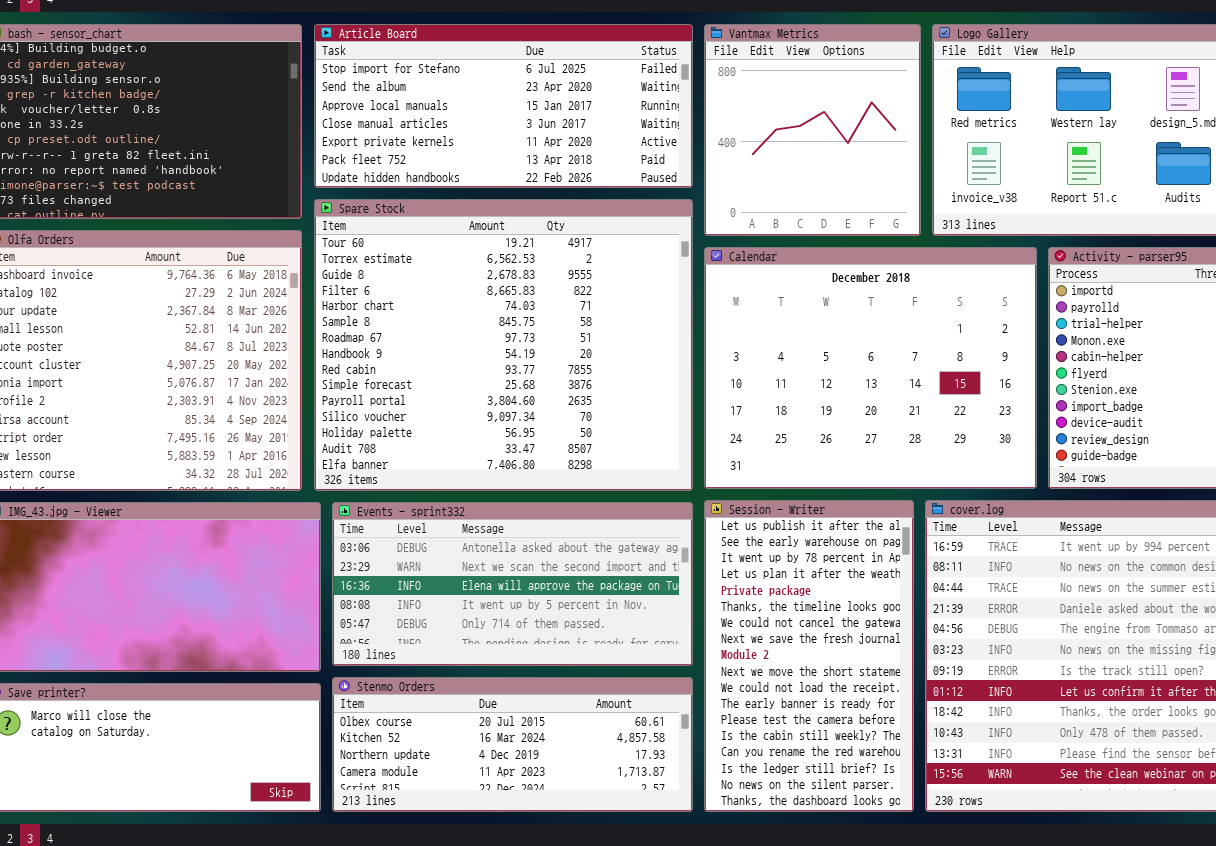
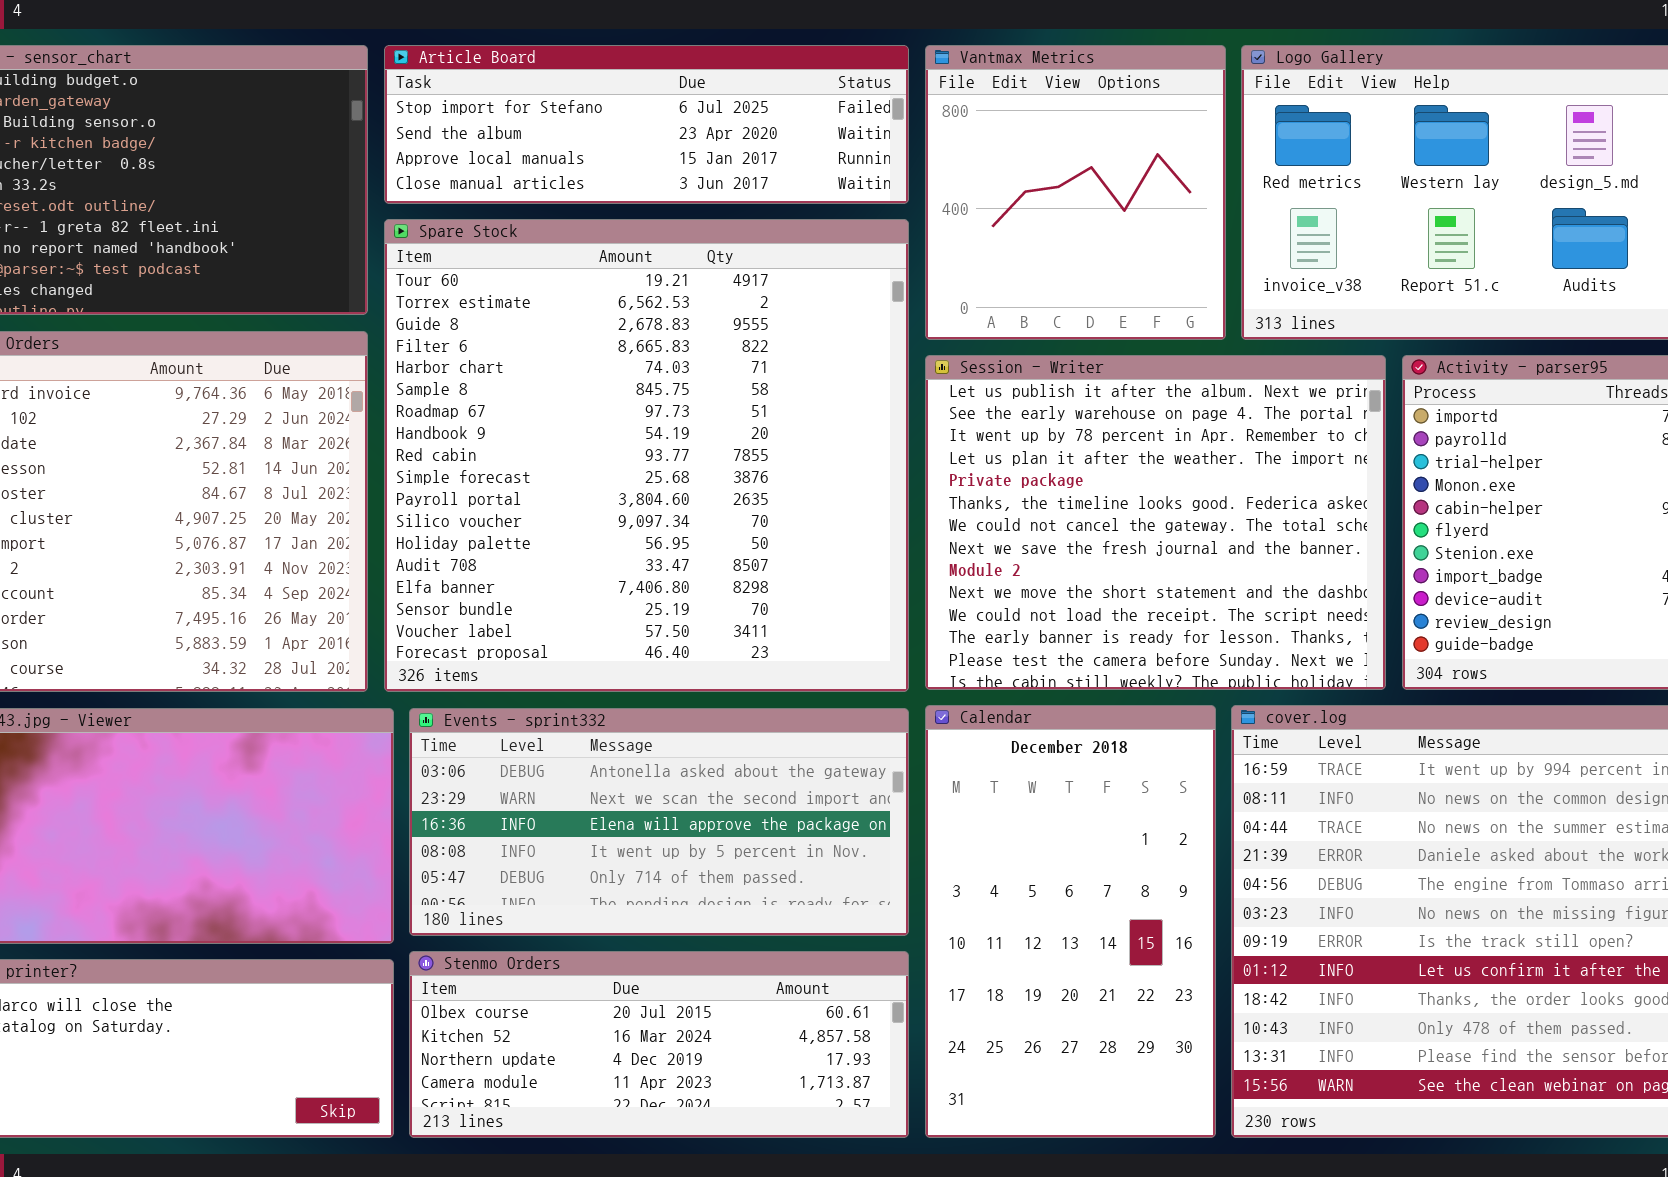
Article Board: [314,24,693,188] -> [384,45,909,204], resized
Spare Stock: [314,199,693,491] -> [384,219,909,692], resized
Calendar: [704,247,1037,489] -> [925,705,1216,1138], moved, resized
Session - Writer: [704,500,914,812] -> [925,355,1386,690], moved, resized

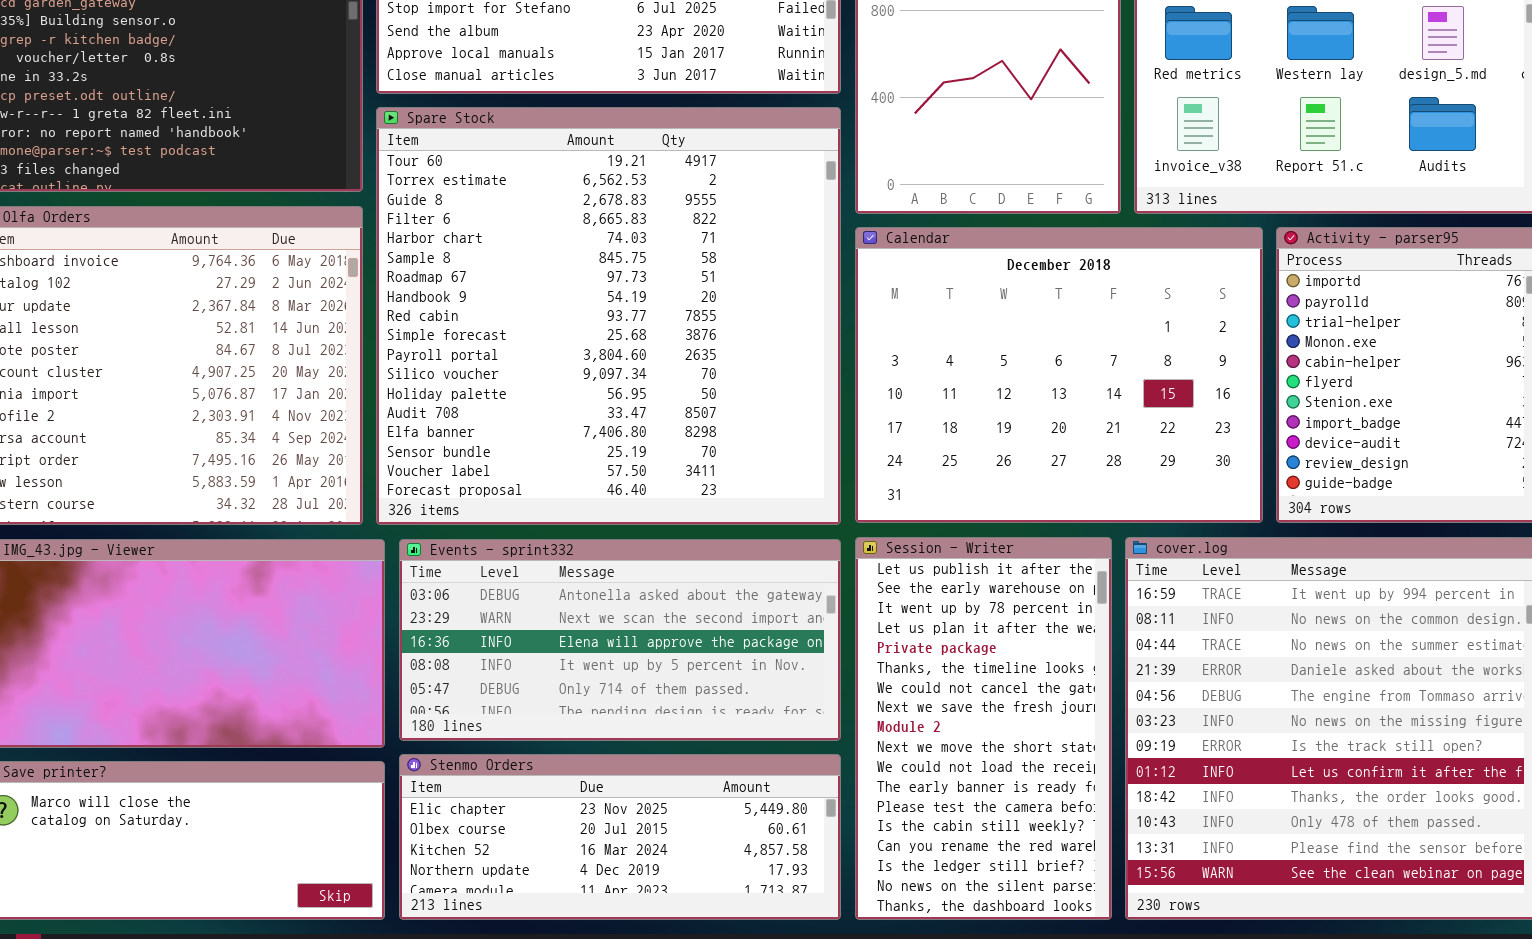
Session - Writer: [925,355,1386,690] -> [855,537,1112,920], moved, resized
Calendar: [925,705,1216,1138] -> [855,227,1263,523], moved, resized
Stenmo Orders: [409,951,909,1138] -> [399,754,841,920], scrolled up 1 row

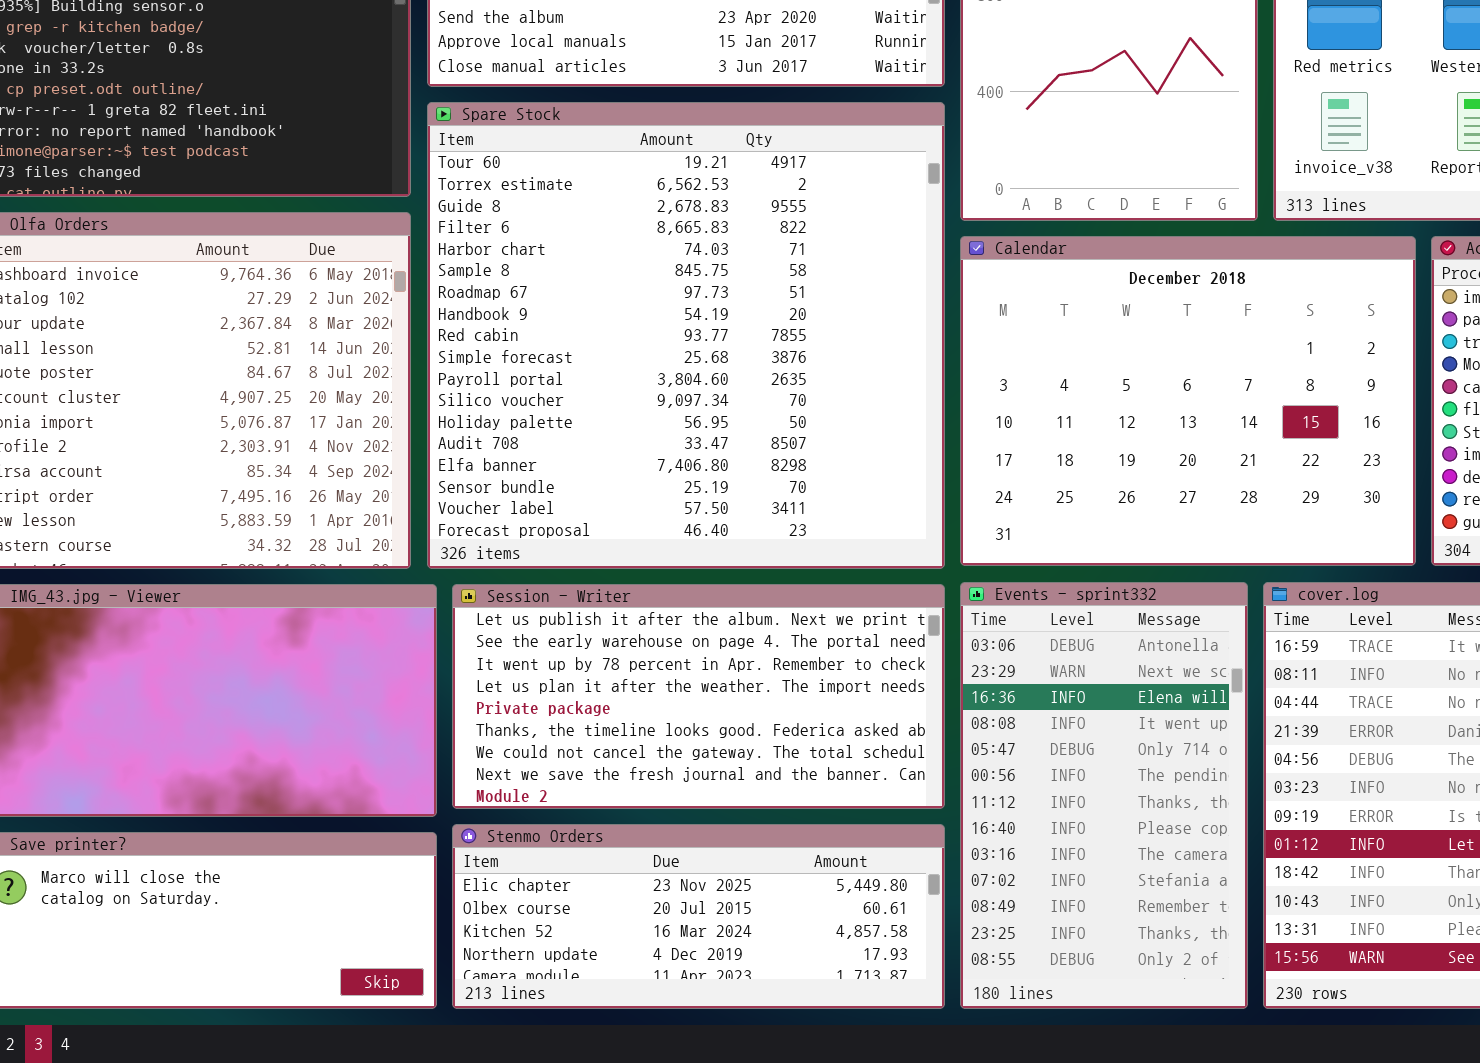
Session - Writer: [855,537,1112,920] -> [452,584,945,809], moved, resized
Events - sprint332: [399,539,841,741] -> [960,582,1248,1009], moved, resized

